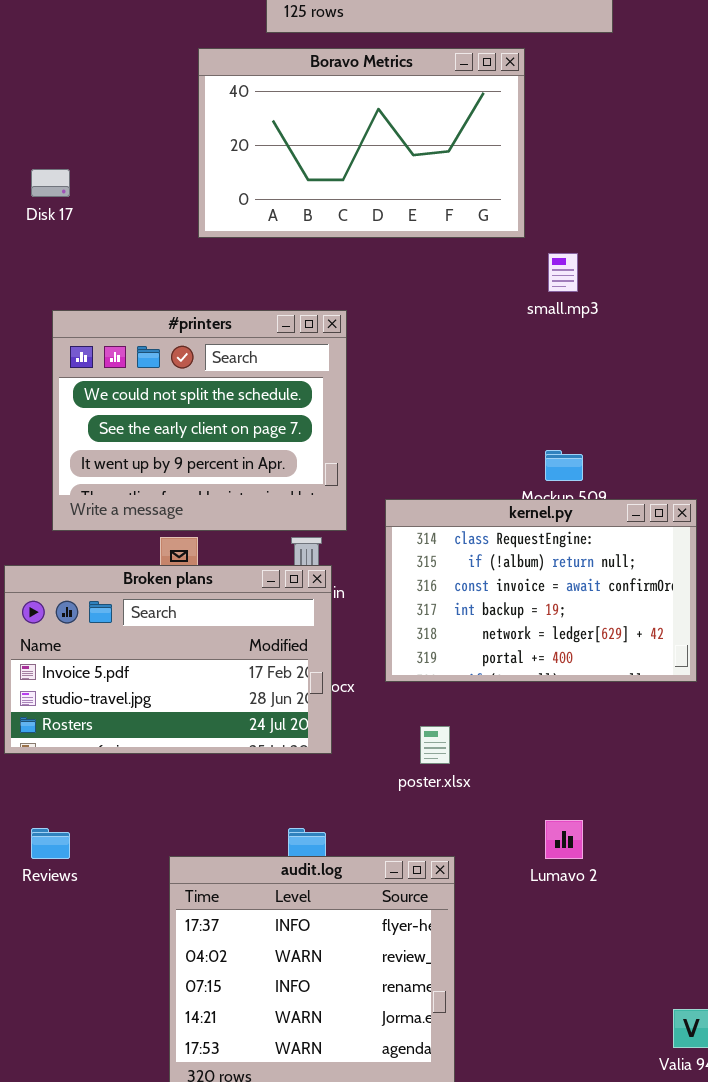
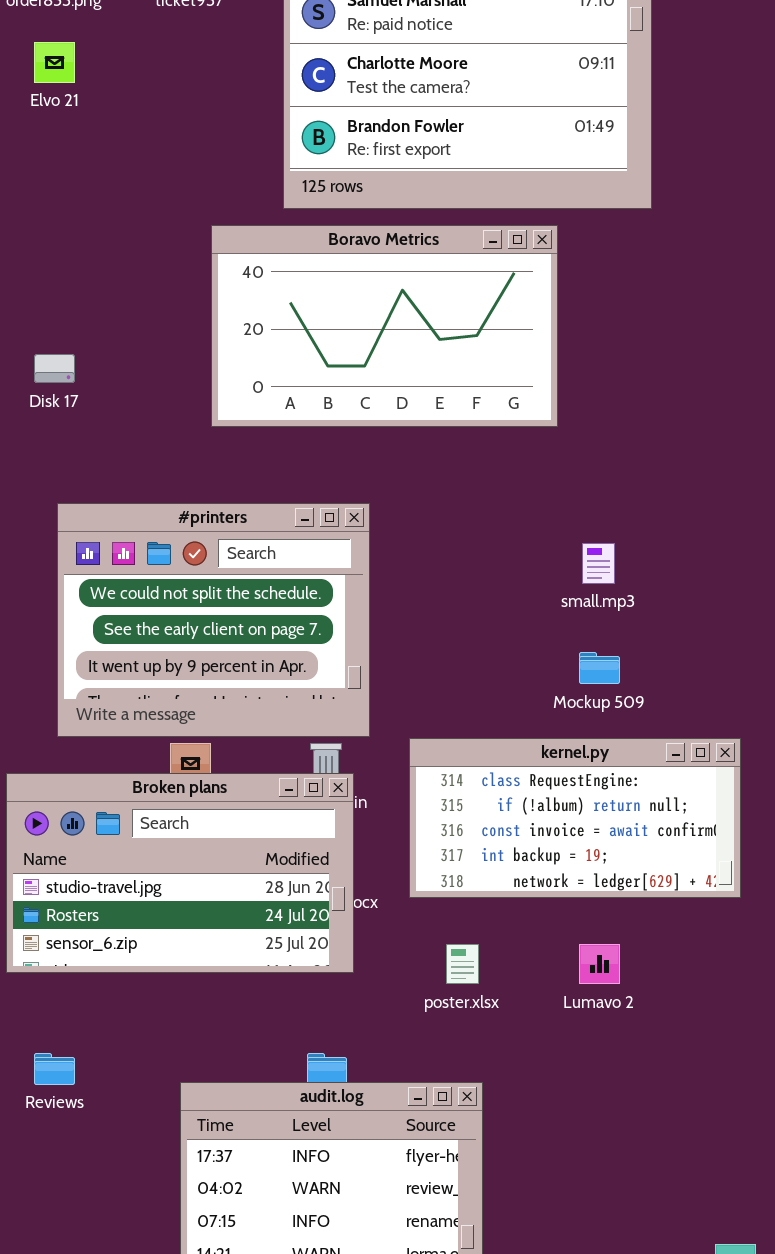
small.mp3: [548,253,578,292] -> [582,543,615,584], moved
kernel.py: [385,499,697,682] -> [409,738,741,898], resized
Broken plans: [4,565,332,754] -> [6,773,354,973], scrolled down 1 row
Lumavo 2: [545,820,583,859] -> [579,944,620,984], moved

